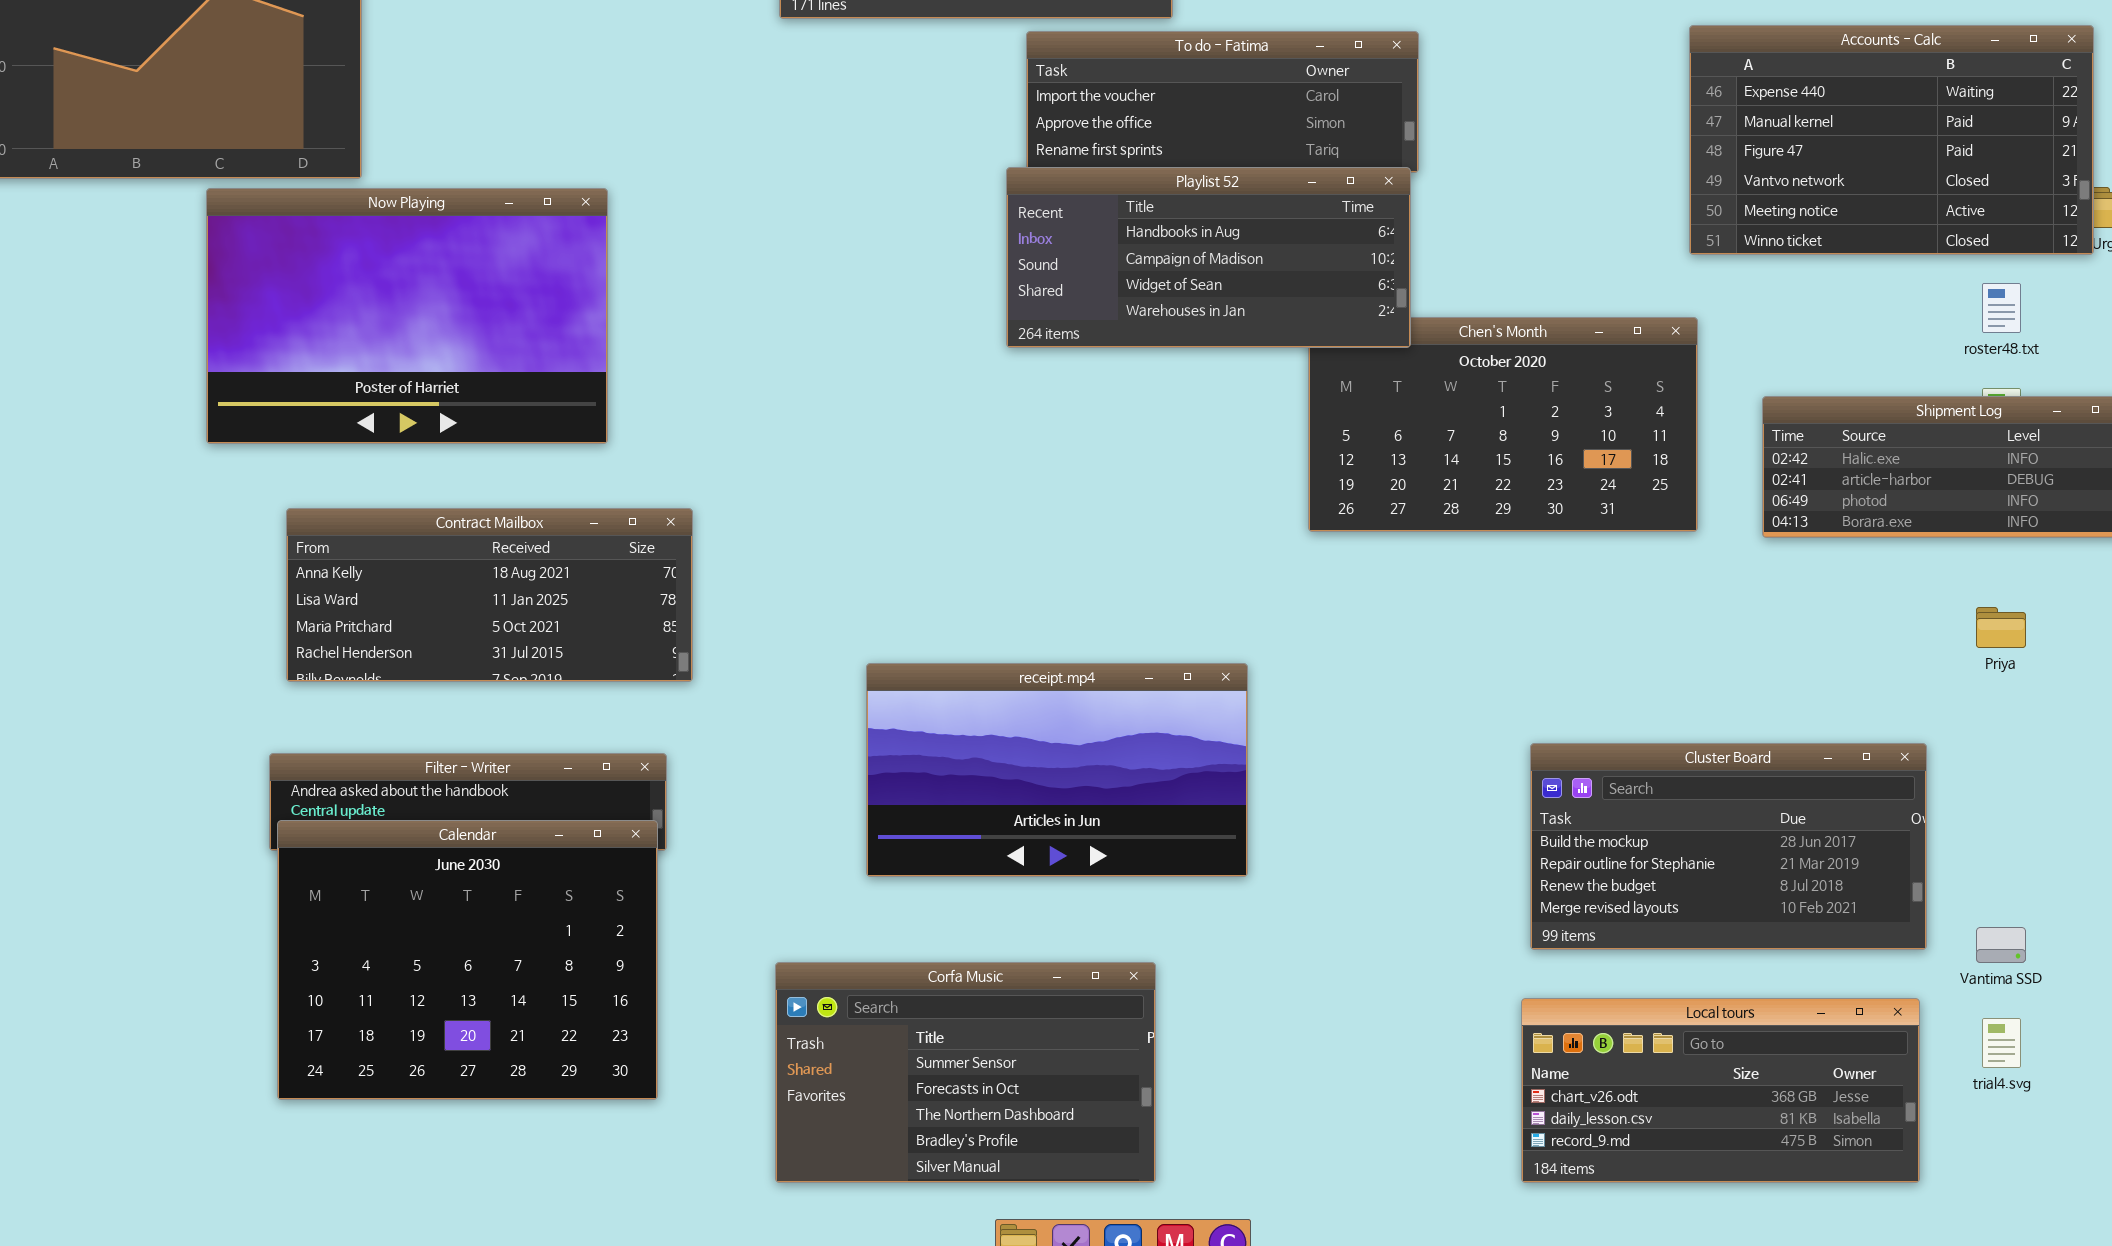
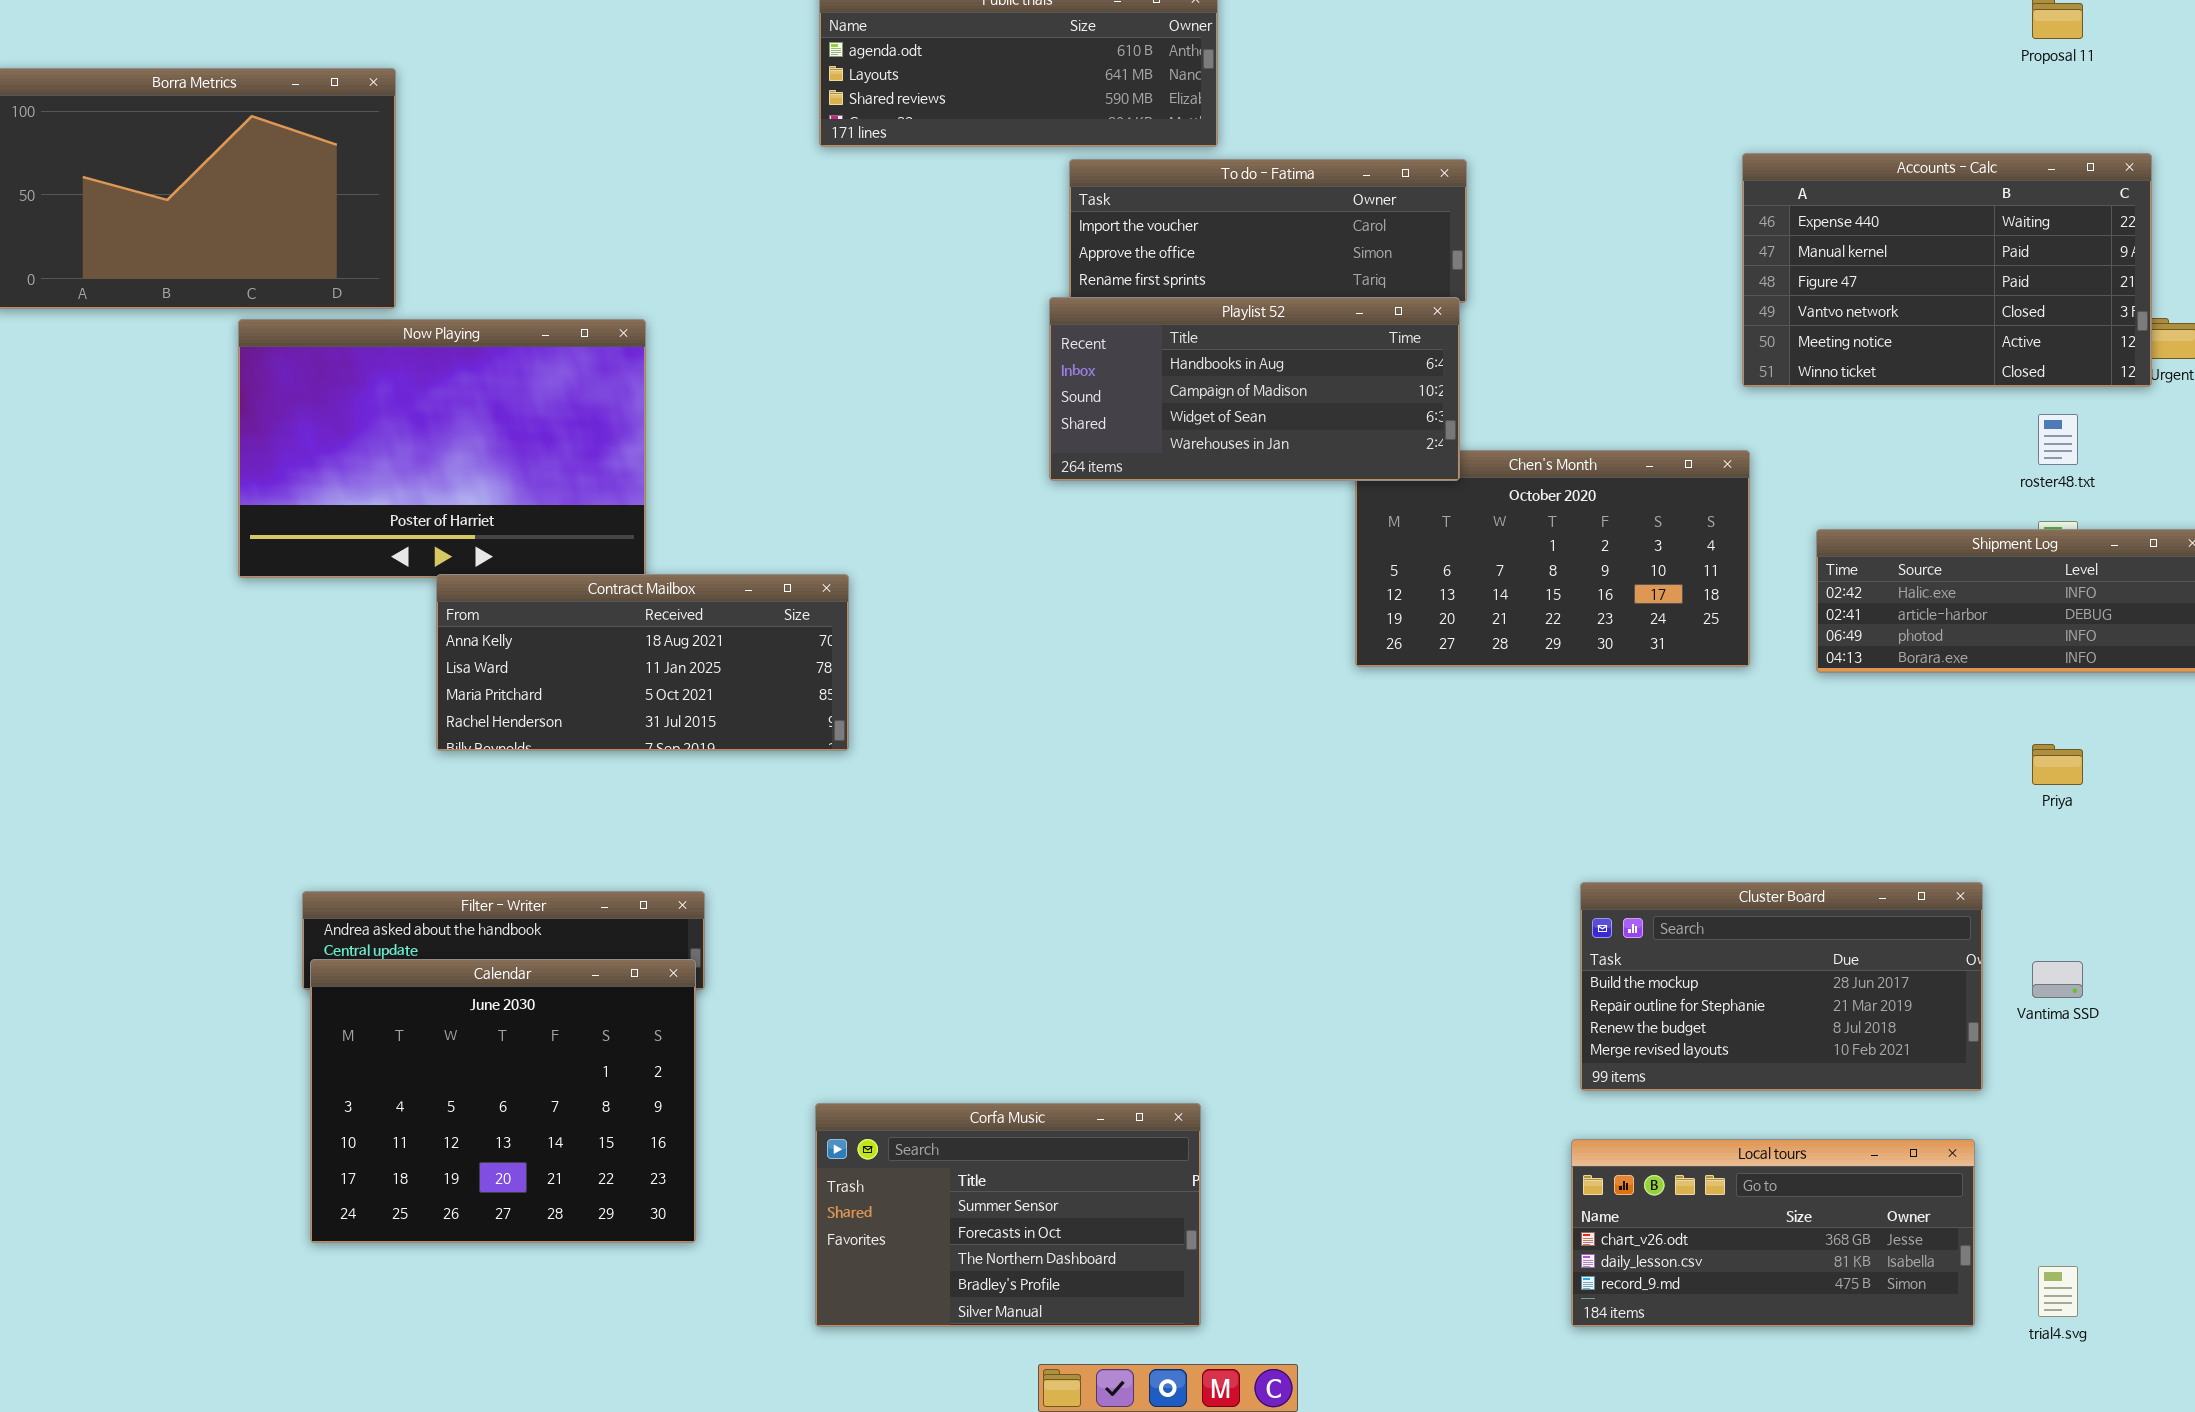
Contract Mailbox: [286,508,693,682] -> [436,574,849,751], moved
receipt.mp4: [866,663,1248,877] -> none, closed
Vantima SSD: [1976,927,2026,963] -> [2032,961,2083,998], moved
trial4.svg: [1982,1018,2021,1068] -> [2038,1266,2078,1317], moved

